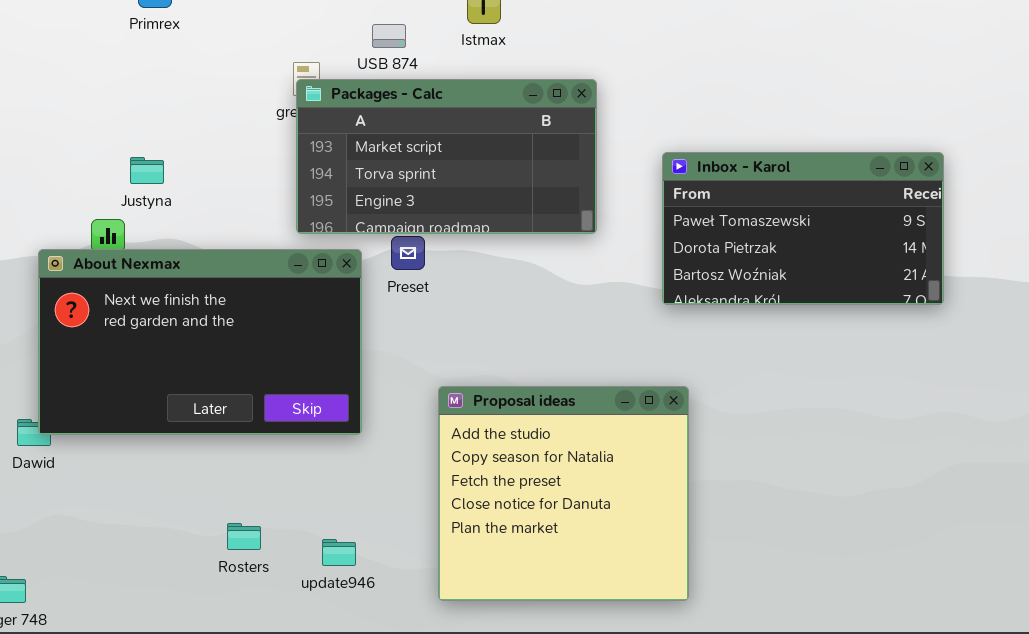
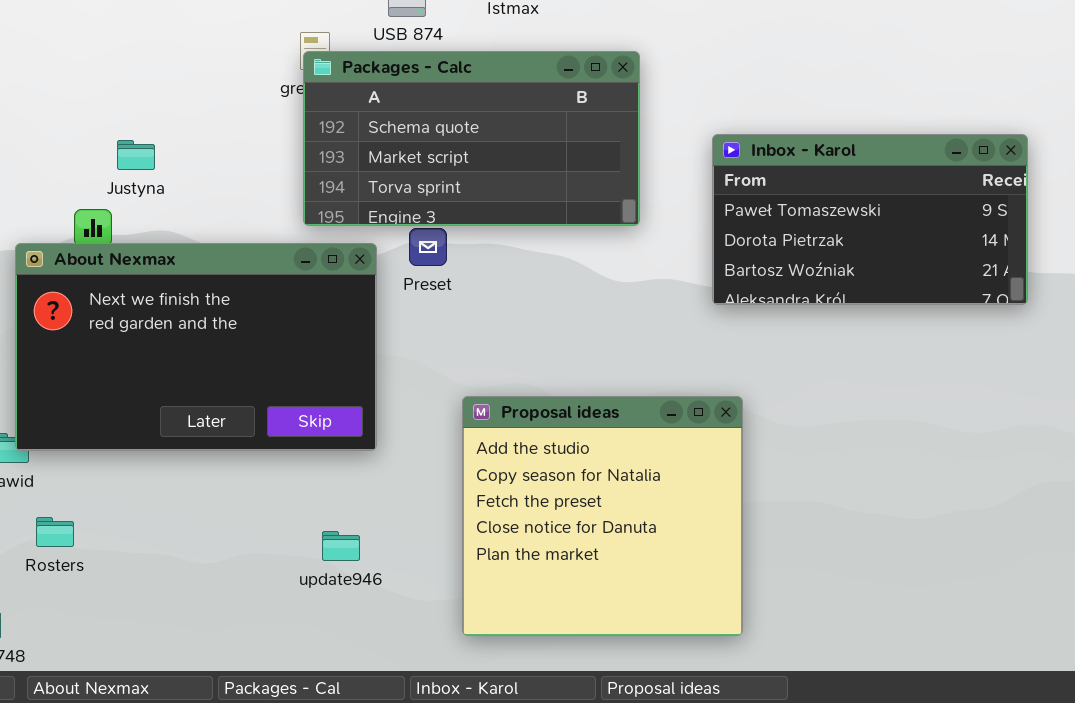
Packages - Calc: [296,79,597,234] -> [303,51,640,226], scrolled up 1 row
Rosters: [227,523,261,550] -> [36,517,74,547], moved
update946: [322,539,356,566] -> [322,531,360,561], moved

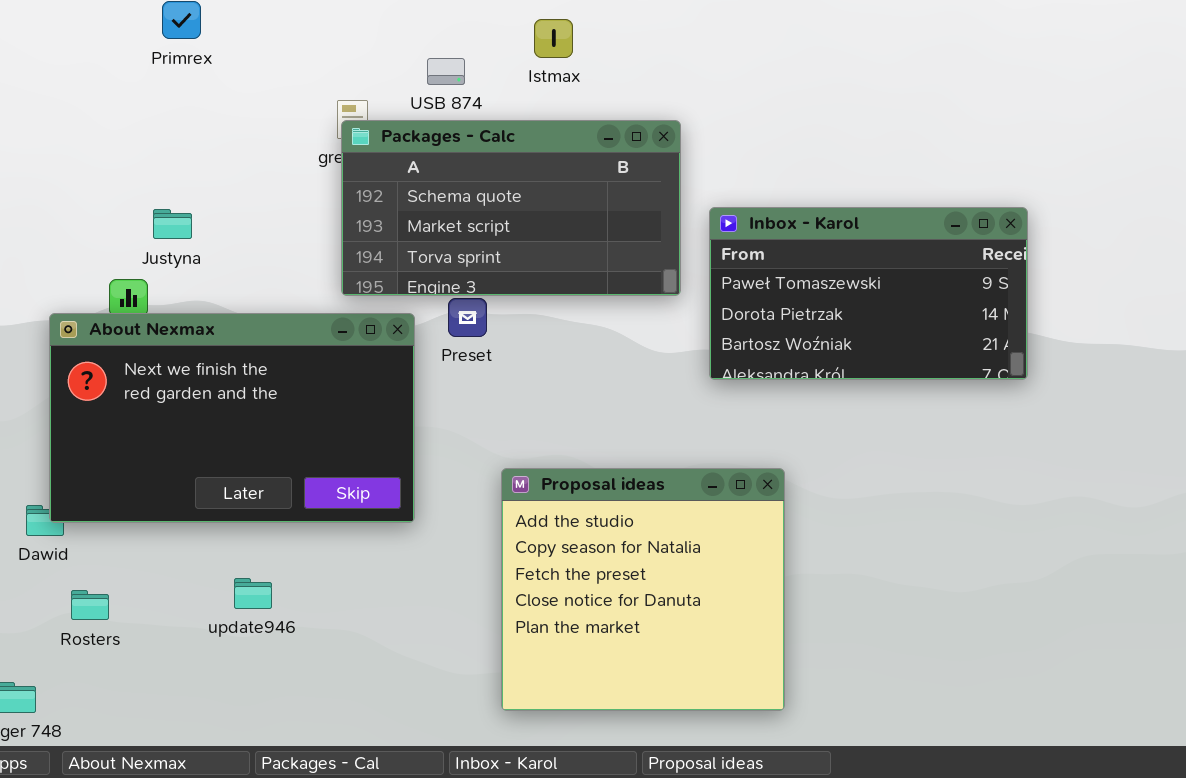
Inbox - Karol: [712,134,1028,305] -> [709,207,1028,380], moved
update946: [322,531,360,561] -> [234,578,272,609], moved

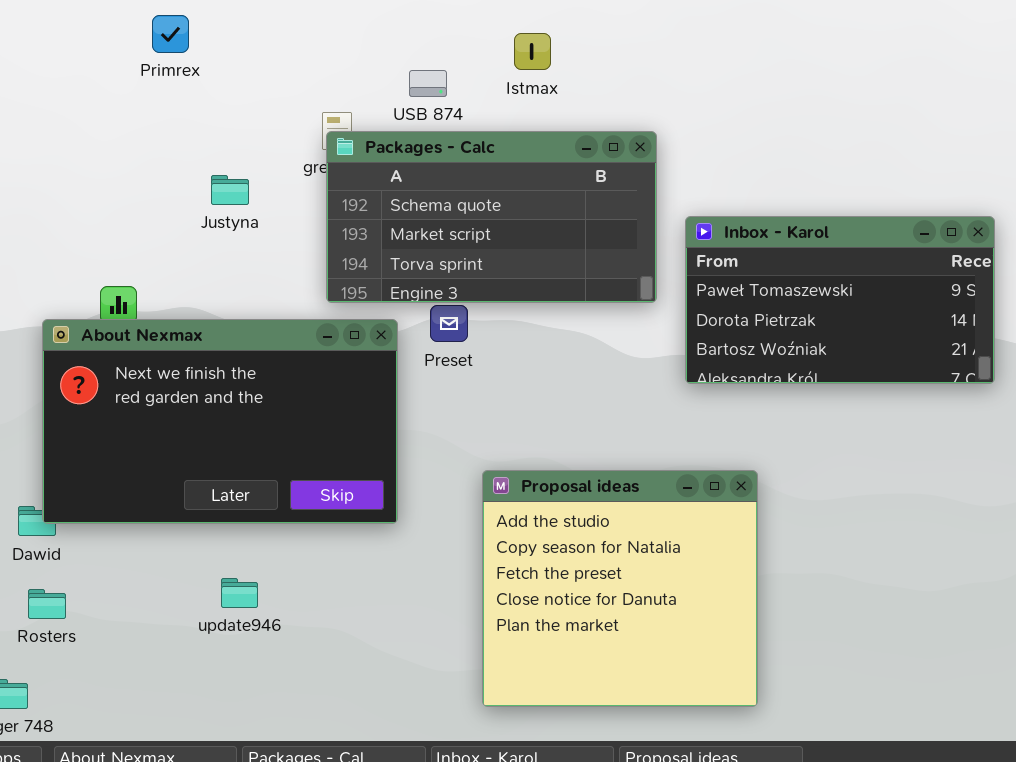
Justyna: [153,209,192,239] -> [211,175,249,205], moved
Rosters: [71,590,109,620] -> [28,589,66,619], moved

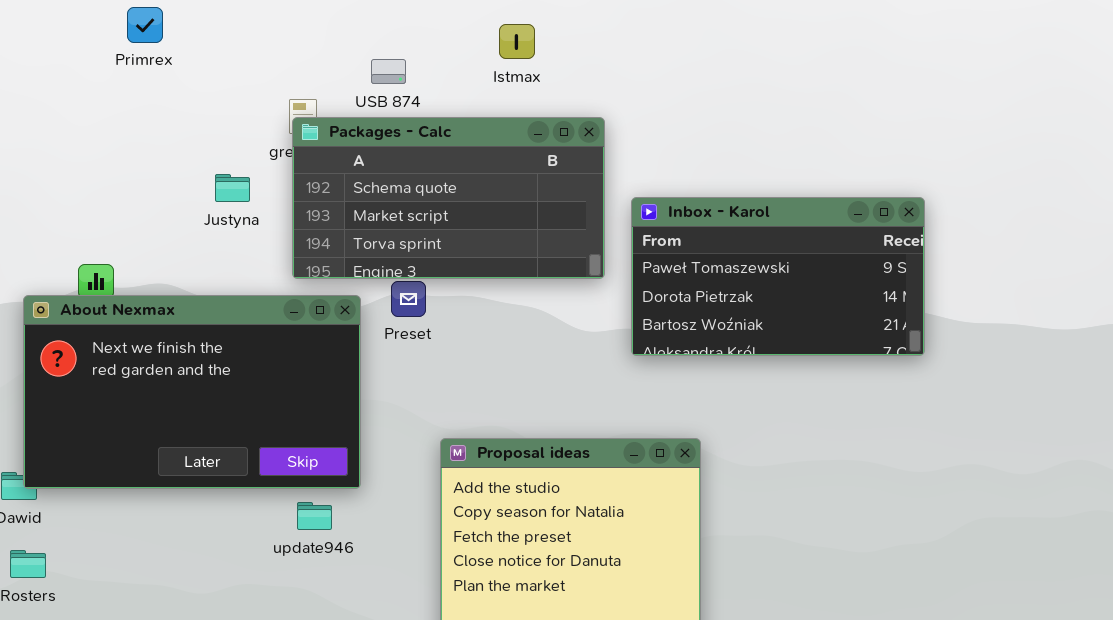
Istmax: [514,33,551,70] -> [499,24,535,59], moved
Justyna: [211,175,249,205] -> [215,174,250,202], moved
update946: [221,578,258,608] -> [297,502,332,530], moved

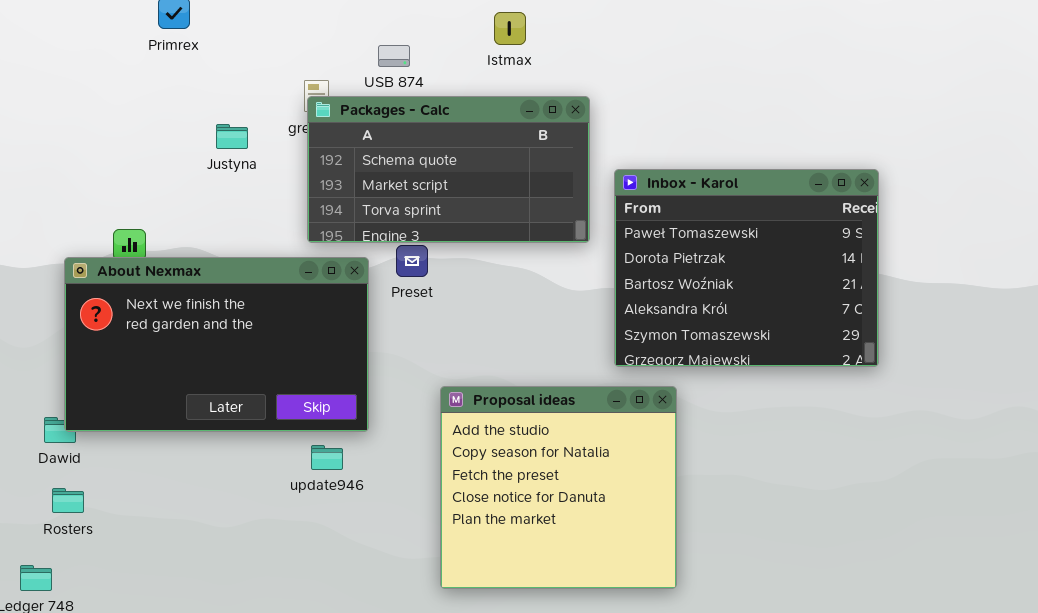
Justyna: [215,174,250,202] -> [216,124,248,149], moved
Inbox - Karol: [631,197,925,356] -> [614,169,879,367], resized

